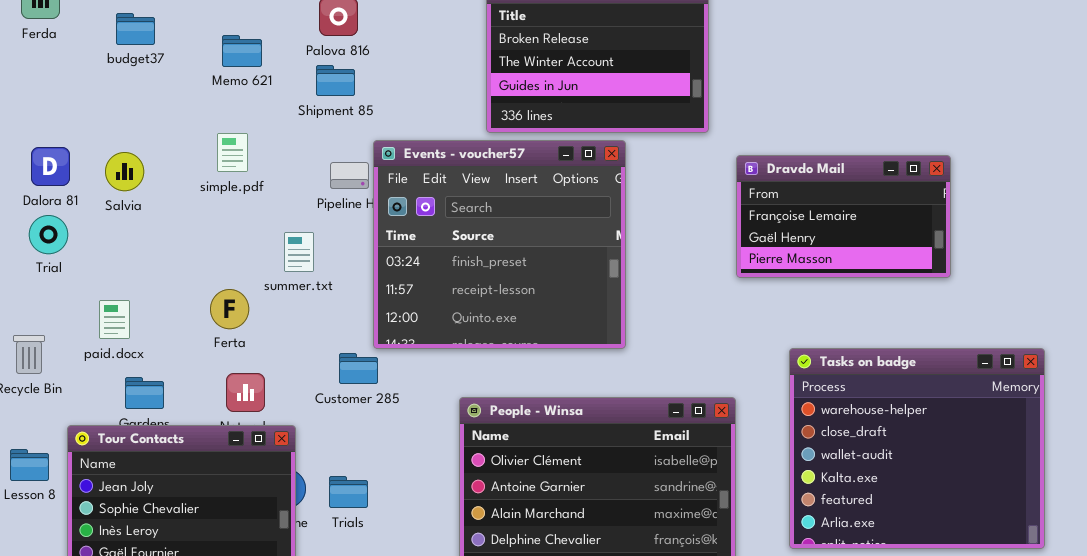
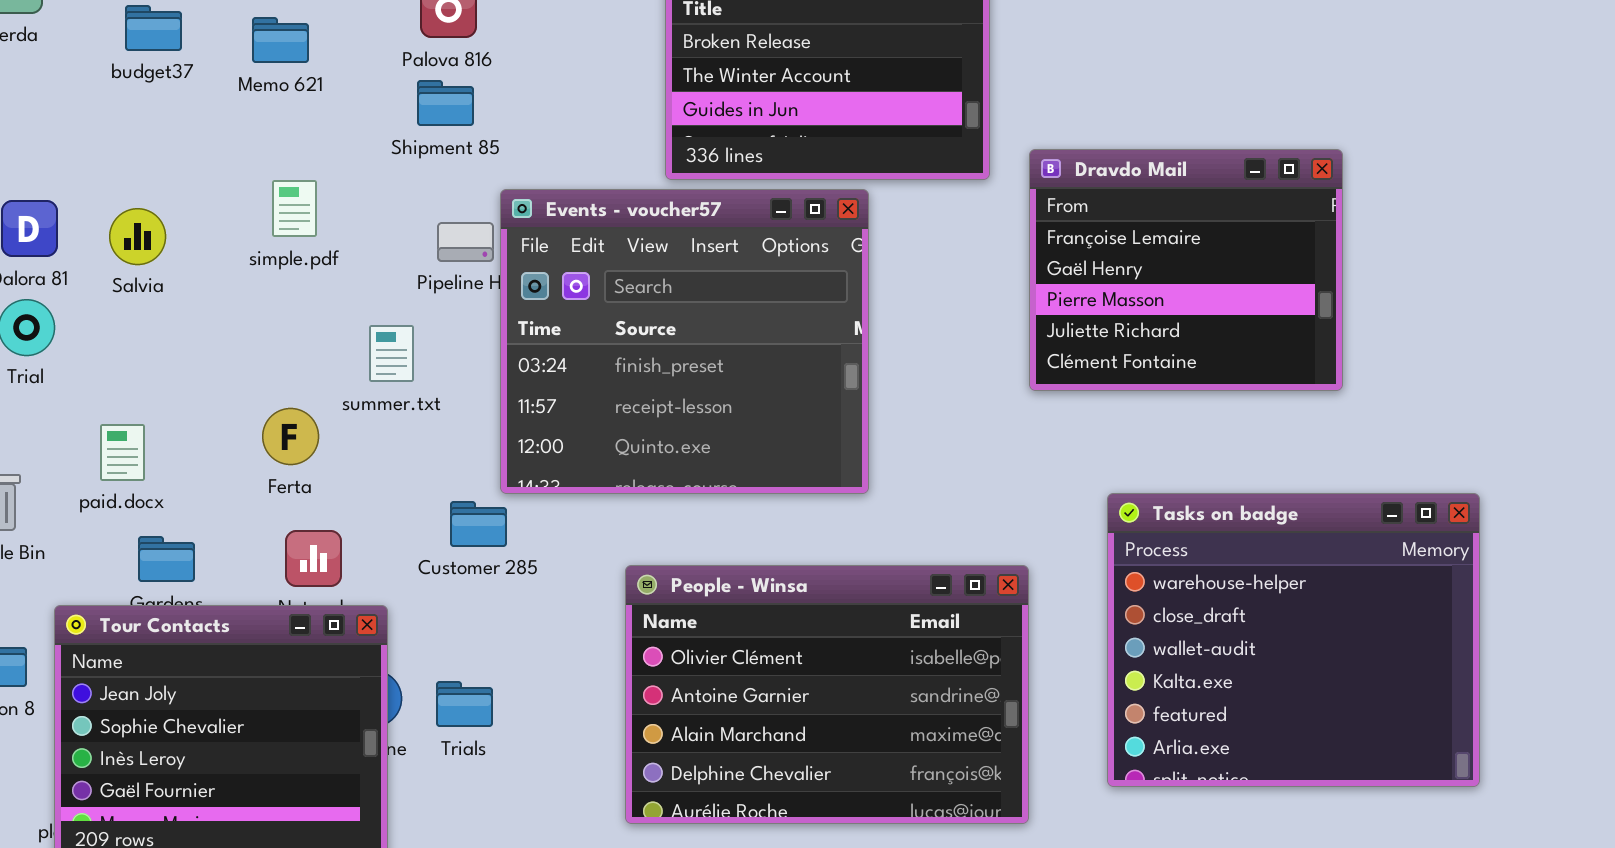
Memo 621: [222,35,262,67] -> [252,17,309,63], moved
Dravdo Mail: [736,155,951,278] -> [1029,149,1343,391], resized

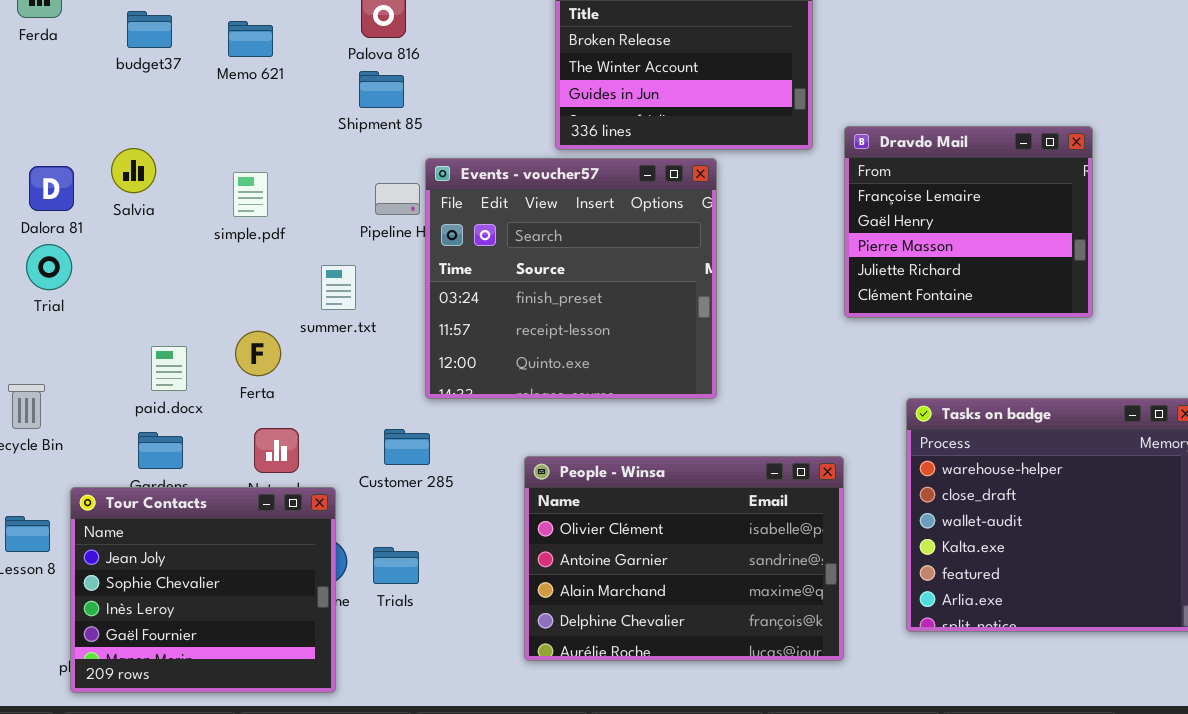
simple.pdf: [272,180,317,237] -> [233,172,268,217], moved
Salvia: [109,208,166,265] -> [111,148,156,193], moved
paid.docx: [100,424,145,481] -> [151,346,187,391], moved
Customer 285: [450,501,507,547] -> [384,429,430,465], moved

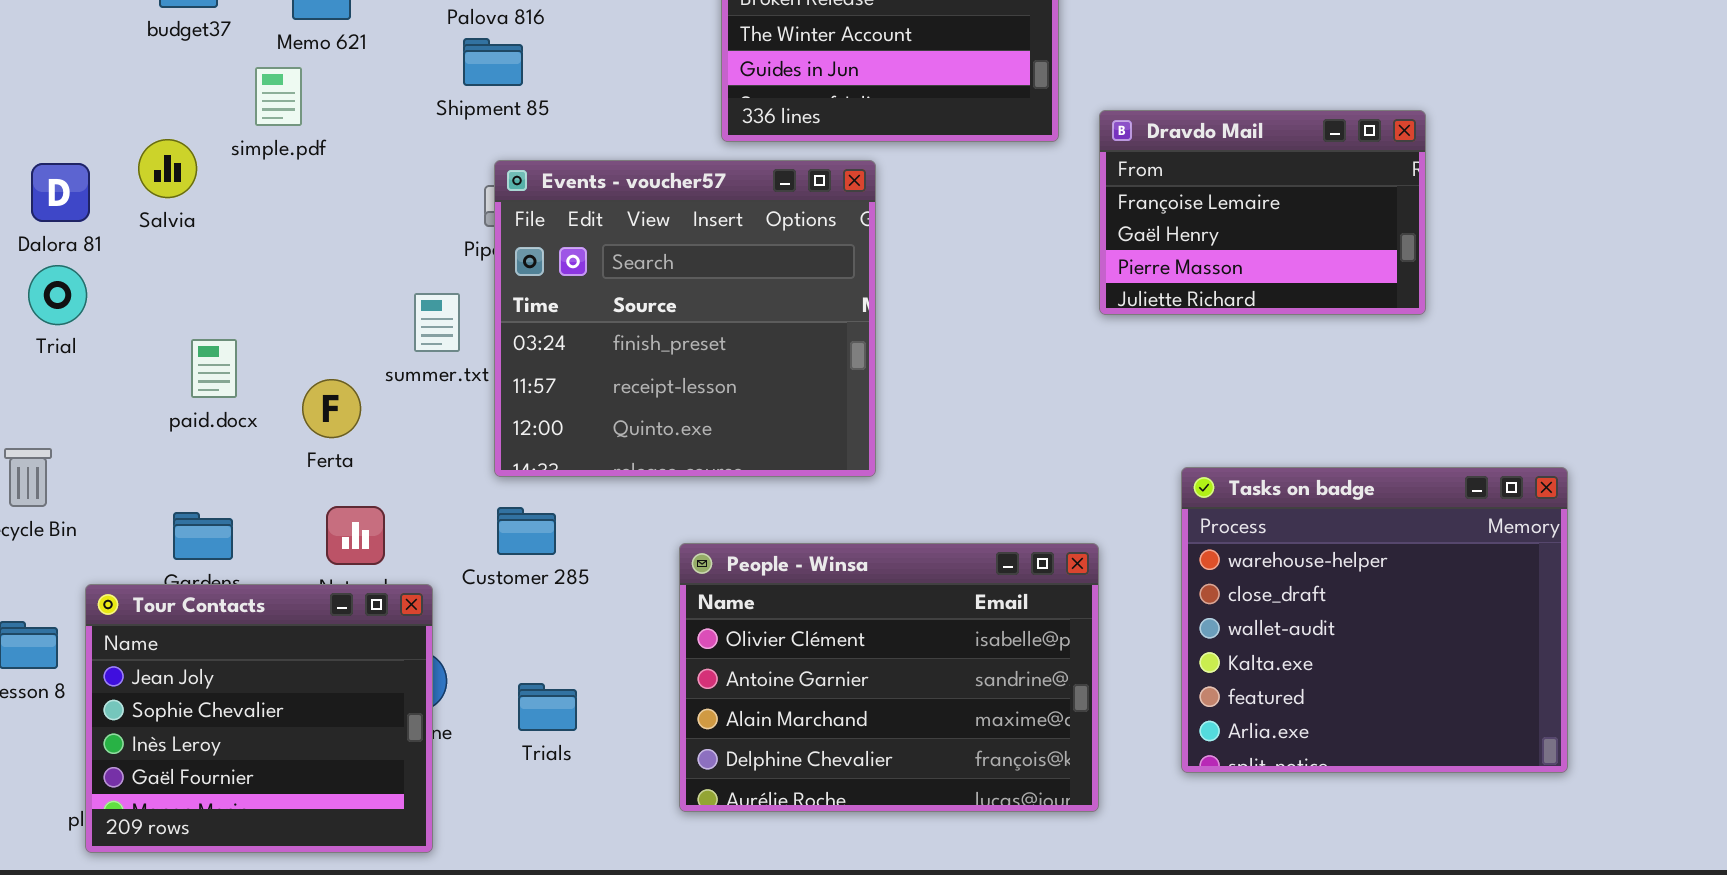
Dravdo Mail: [844,126,1093,318] -> [1099,110,1426,315], resized
Events - voucher57: [425,158,717,399] -> [494,160,876,477], moved
simple.pdf: [233,172,268,217] -> [255,67,302,126], moved
paid.docx: [151,346,187,391] -> [191,339,237,398], moved
Trials: [373,547,419,584] -> [518,683,577,731], moved

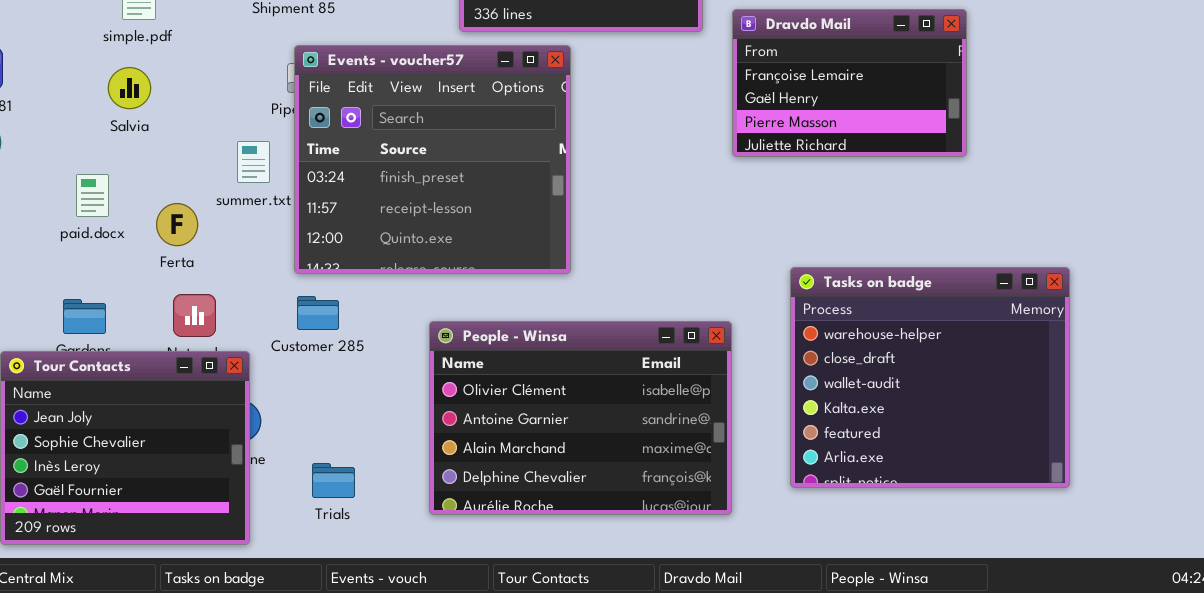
Salvia: [138,139,197,198] -> [108,67,151,109], moved
Trials: [518,683,577,731] -> [312,463,355,498], moved

